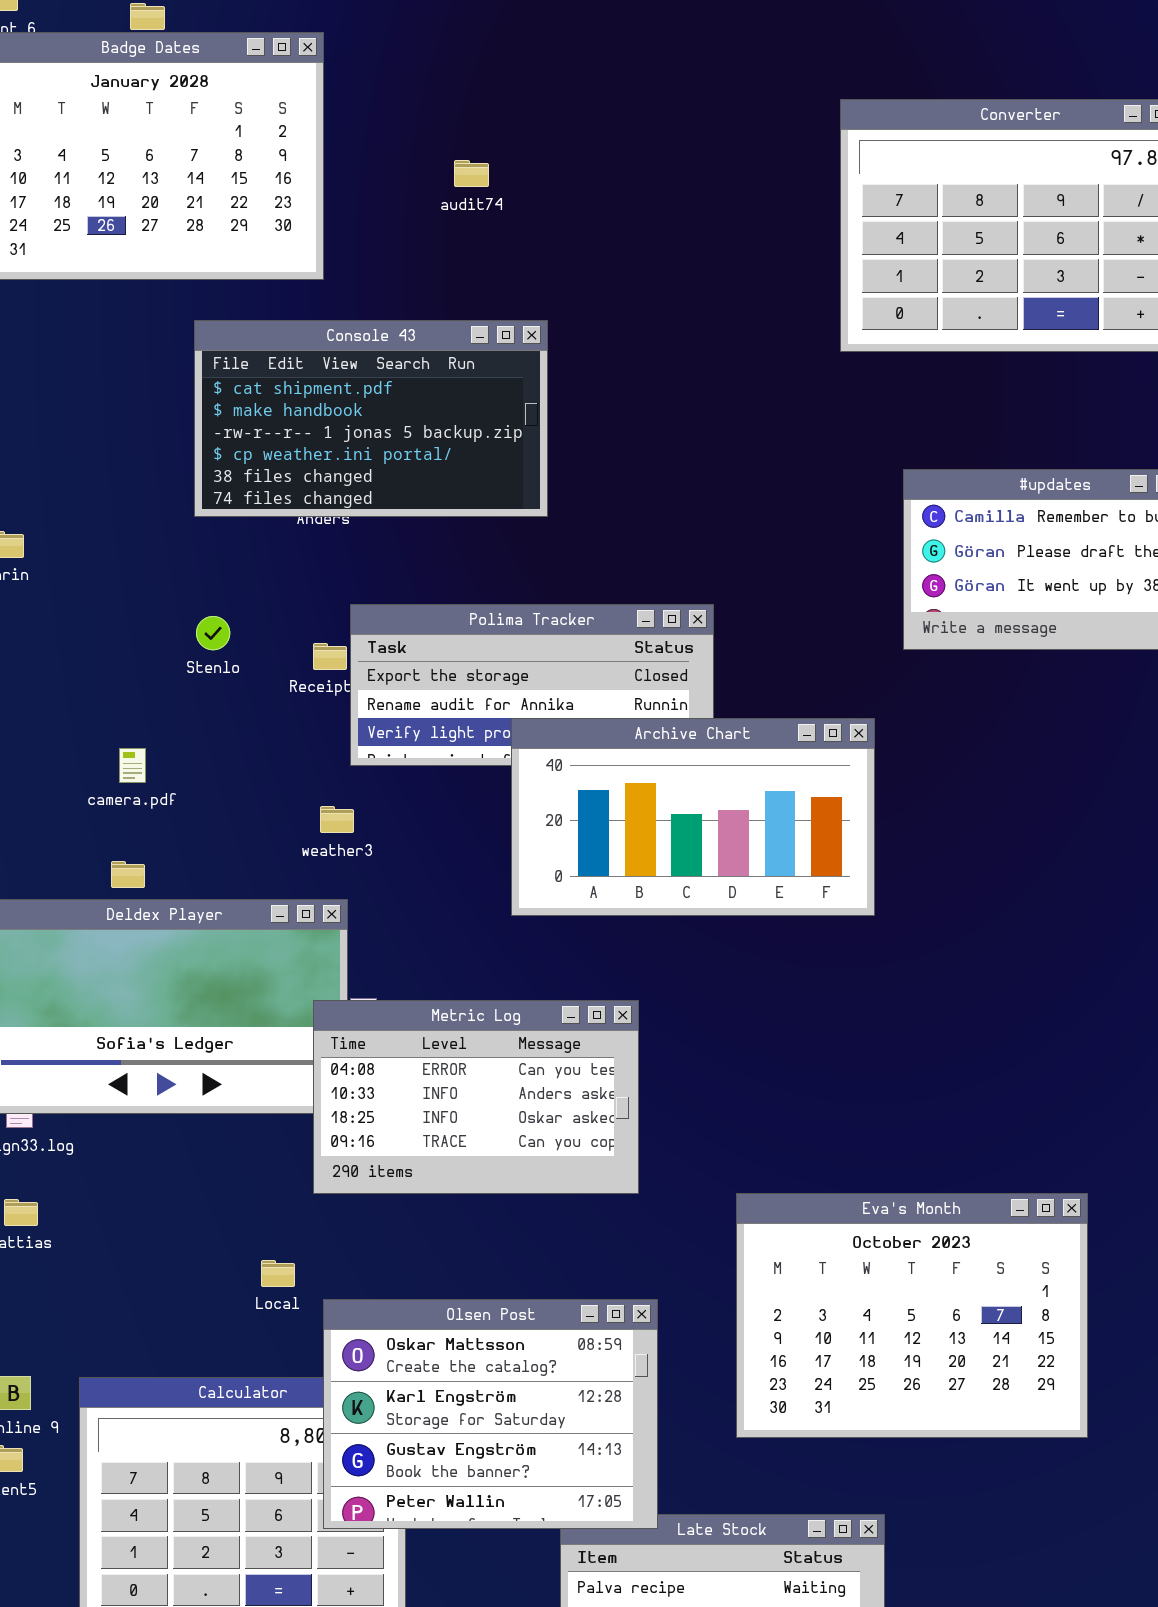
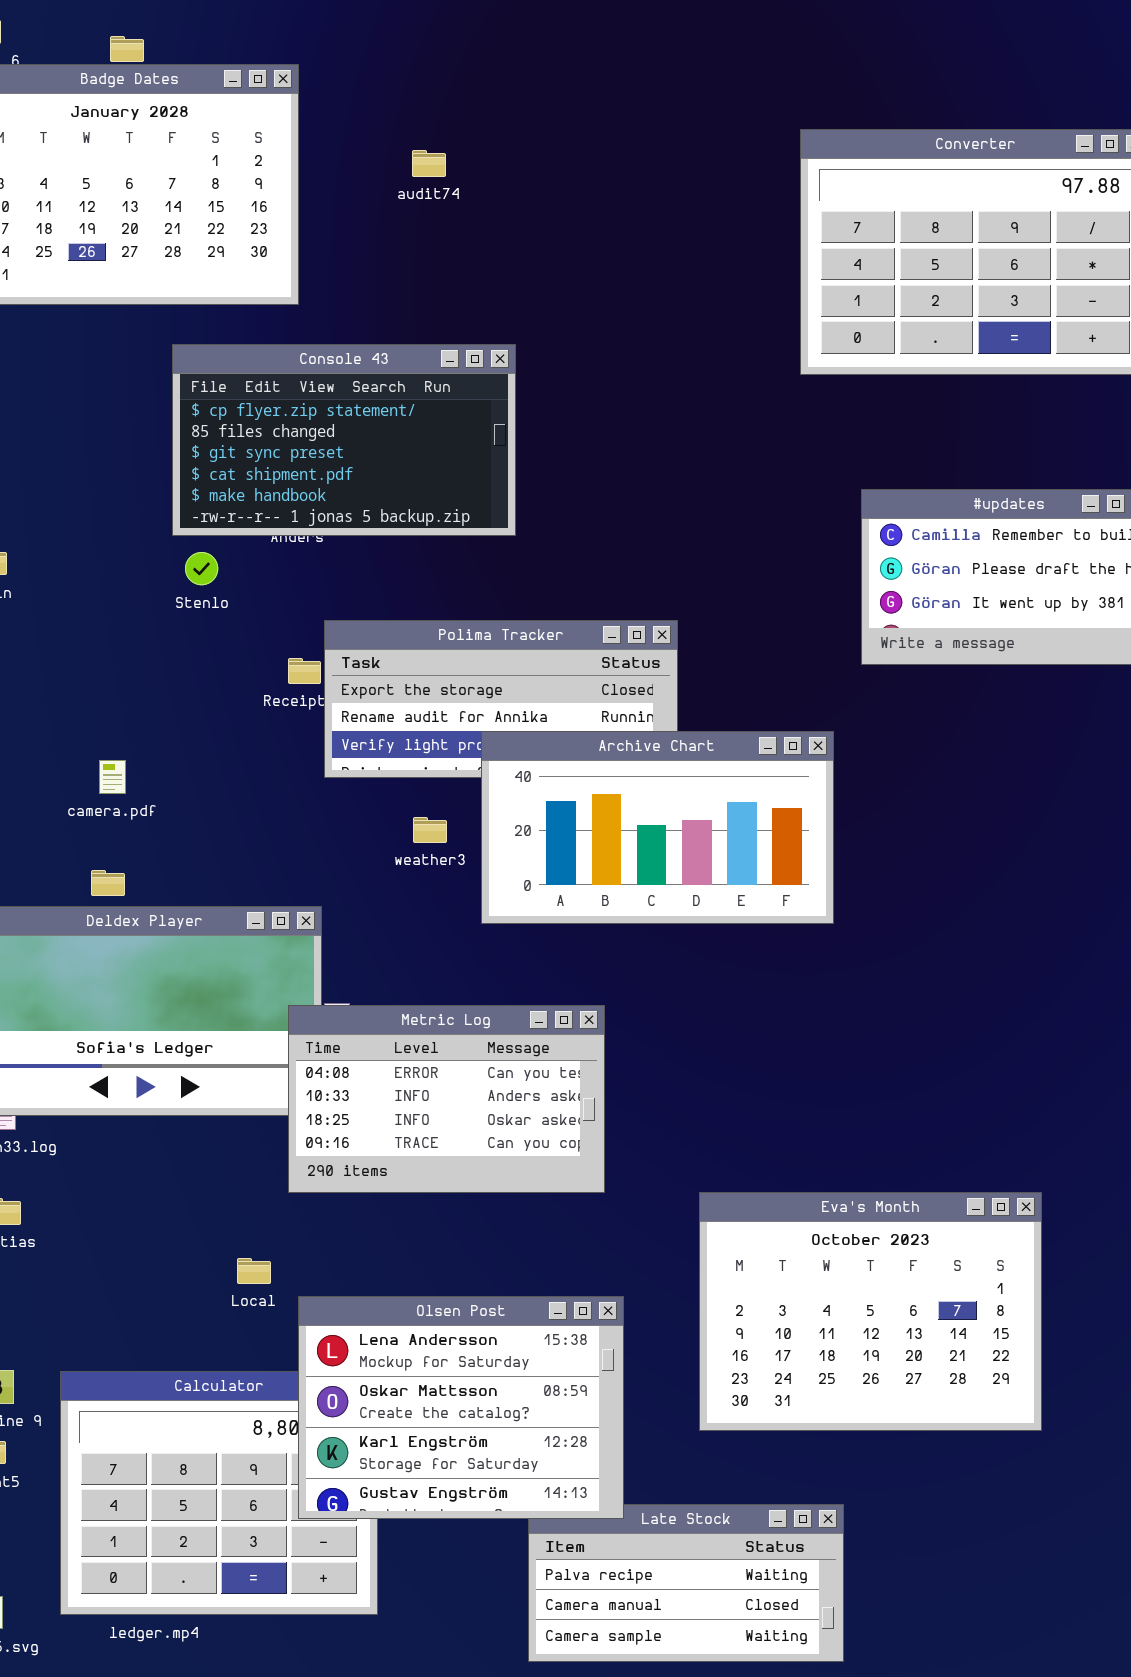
audit74: [454,160,489,187] -> [412,150,446,177], moved
Console 43: [194,320,548,517] -> [172,344,516,536], scrolled up 3 rows
Stenlo: [196,616,230,650] -> [185,552,218,585], moved
weather3: [320,806,354,833] -> [413,817,447,843], moved
Olsen Post: [323,1299,658,1529] -> [298,1296,624,1519], scrolled up 1 row

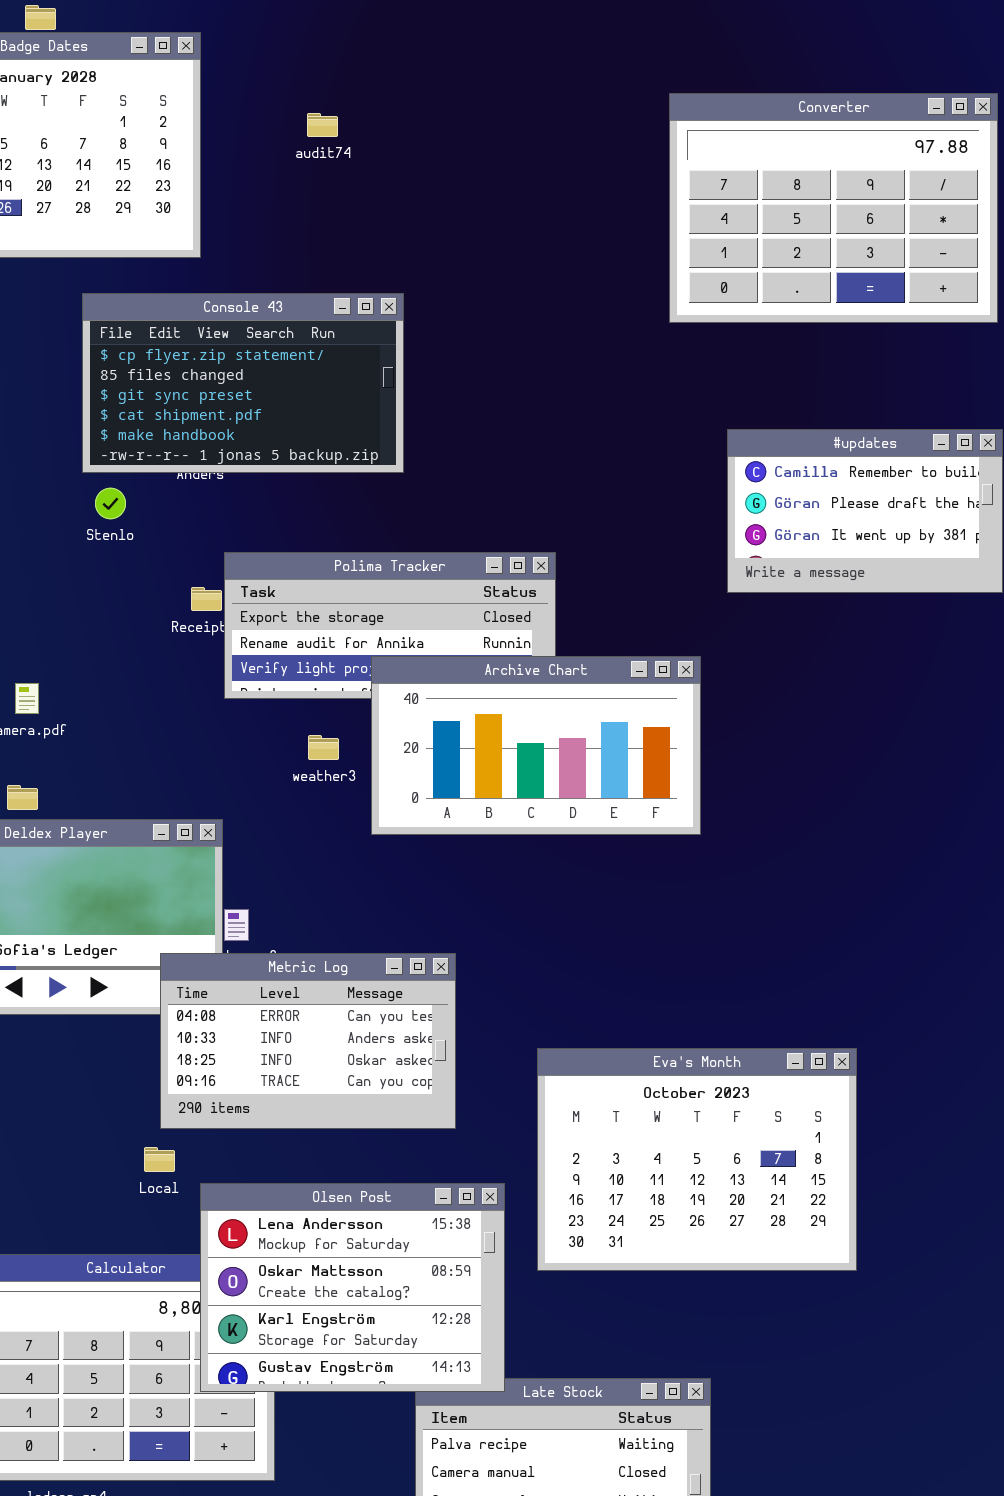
Metric Log: [288,1005,605,1193] -> [160,953,456,1129], moved
Eva's Month: [699,1192,1042,1431] -> [537,1048,857,1271], moved

